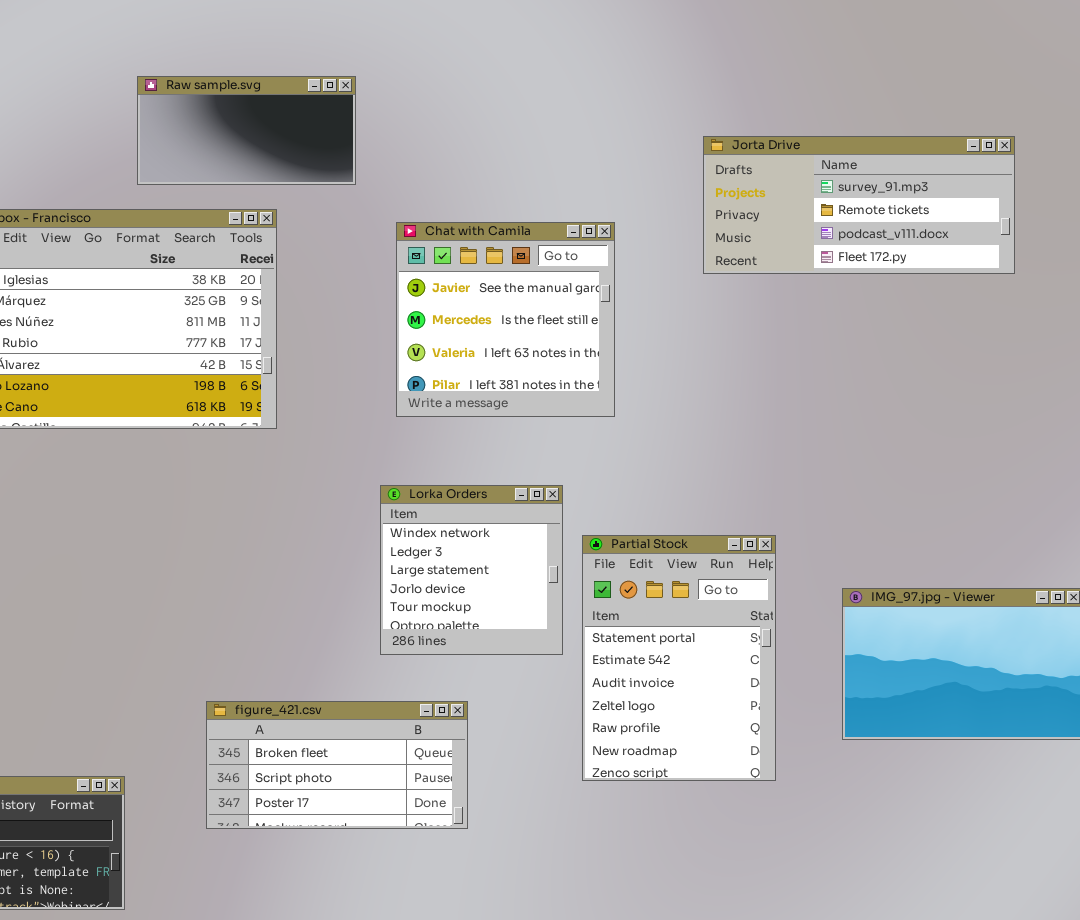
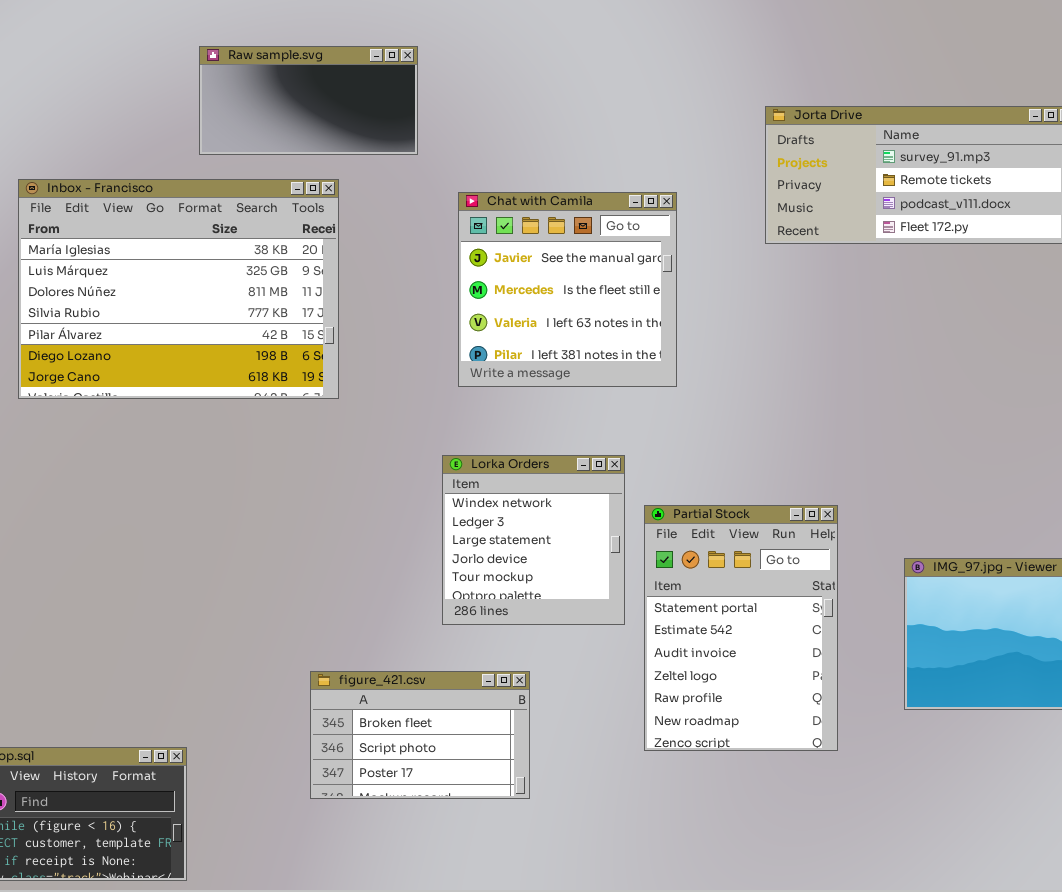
figure_421.csv: [206,701,468,829] -> [310,671,530,799], resized

